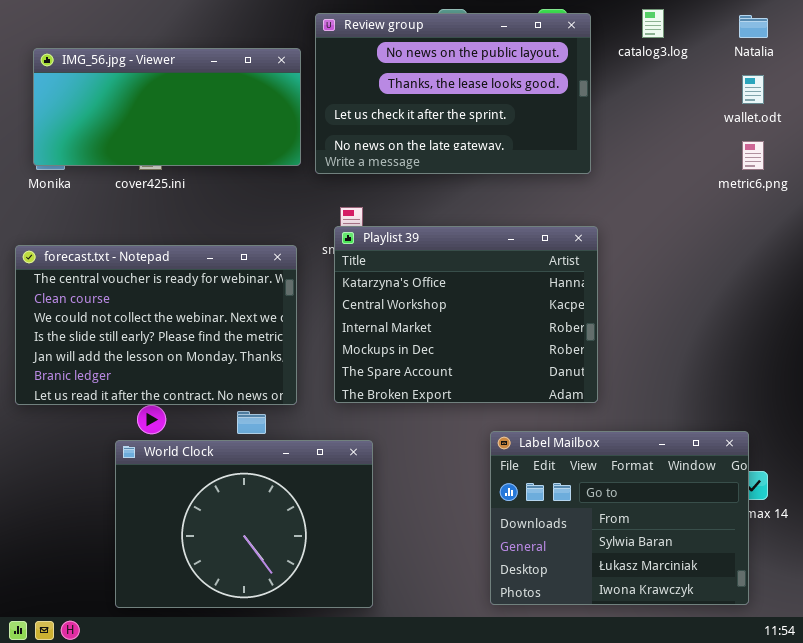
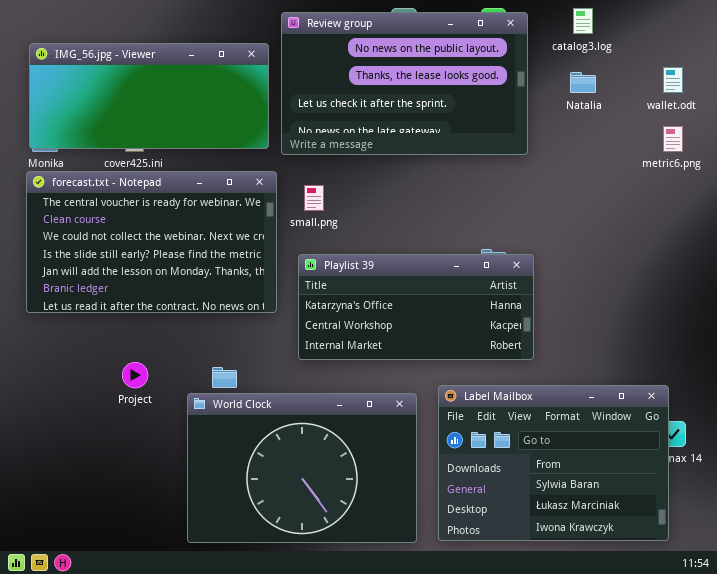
Natalia: [739,15,768,38] -> [570,72,596,93], moved
Playlist 39: [334,226,598,403] -> [298,254,534,360], resized
forecast.txt - Notepad: [15,245,297,405] -> [26,171,277,313], moved
World Clock: [115,440,373,608] -> [187,393,417,543], moved

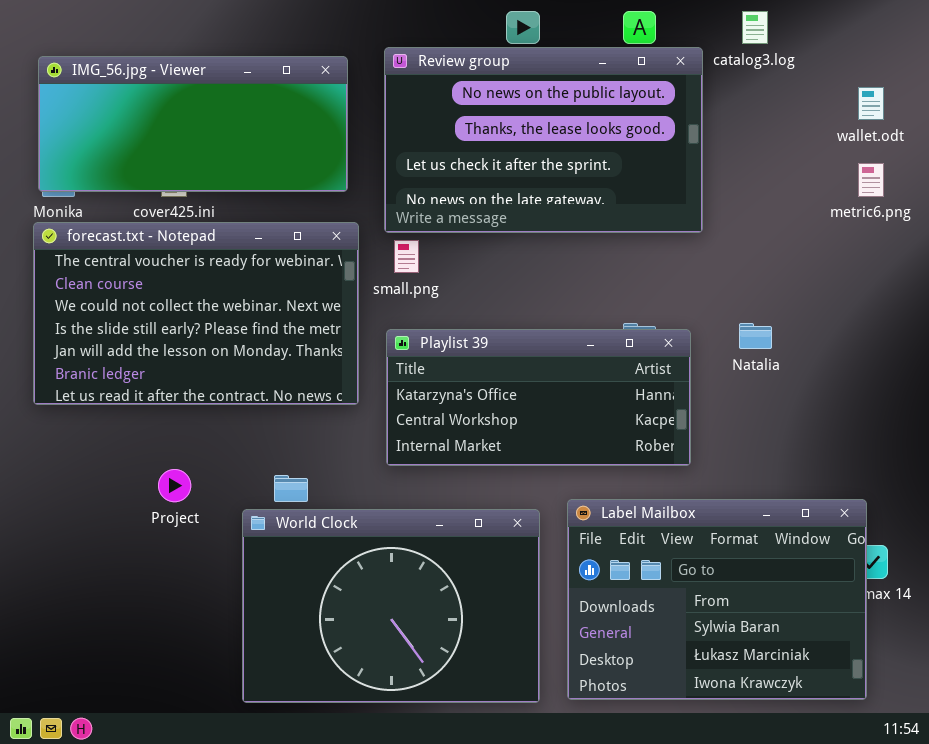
Review group: [281,12,528,155] -> [384,47,703,233], moved
Natalia: [570,72,596,93] -> [739,323,772,349], moved

